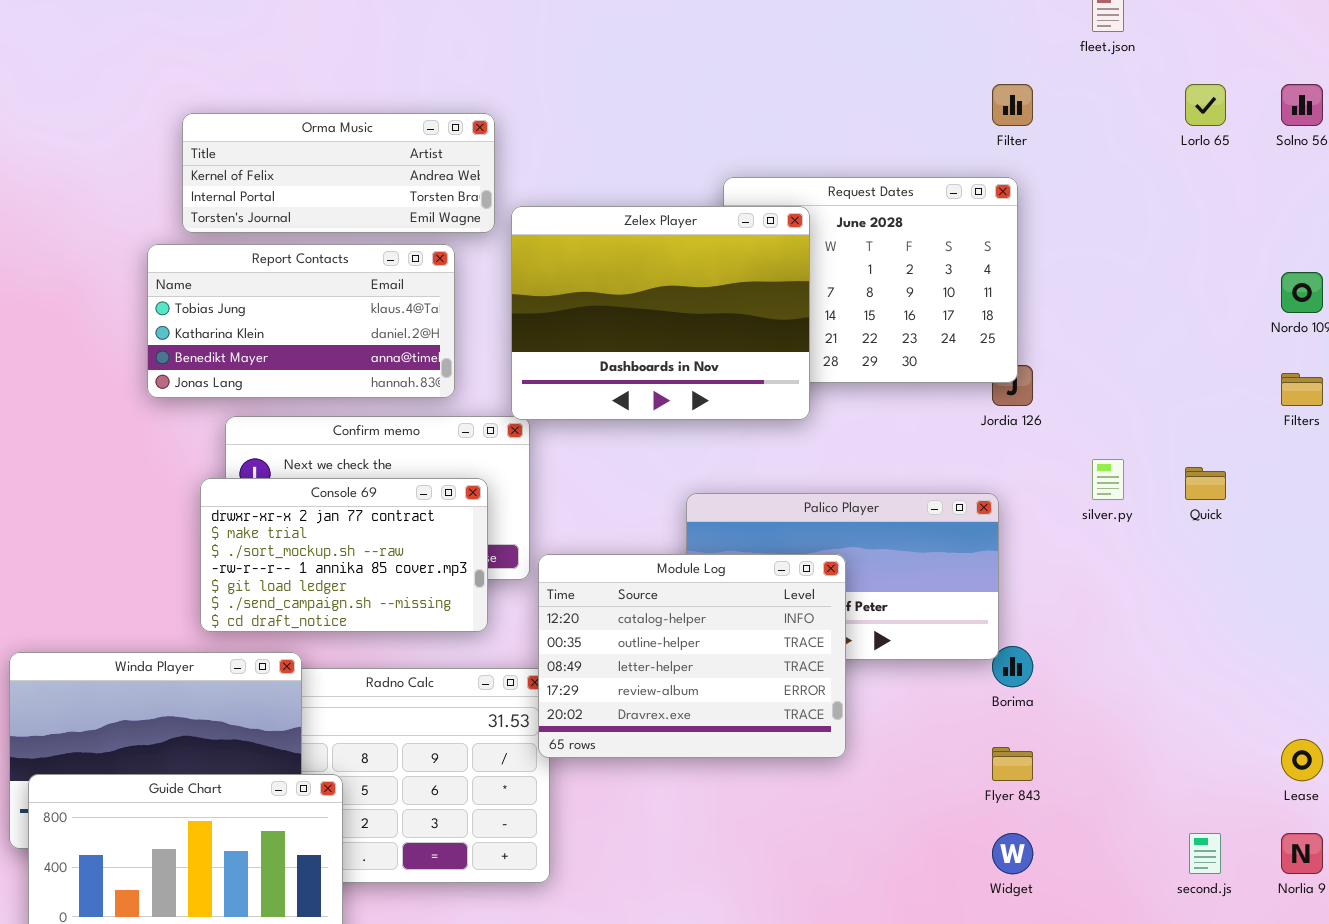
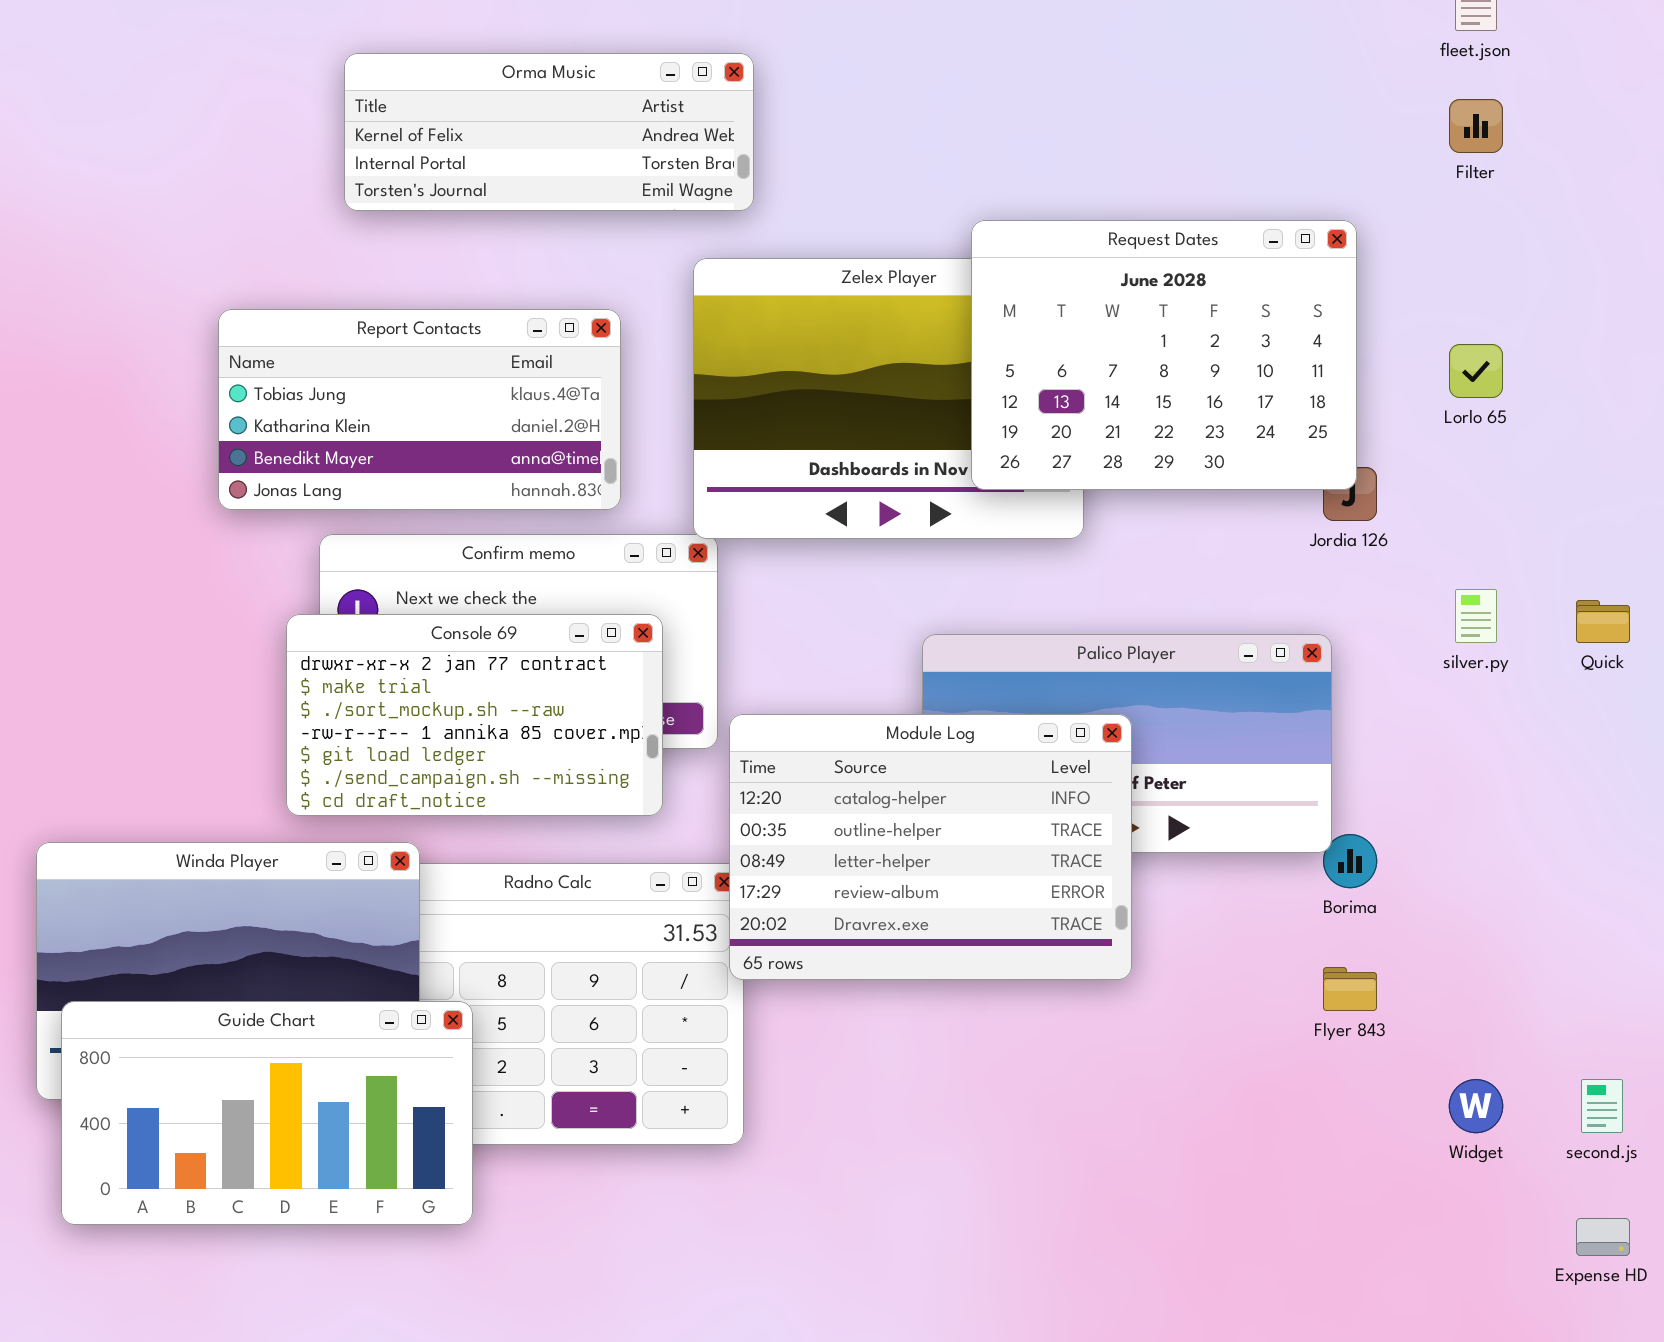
Filter: [992,84,1033,126] -> [1449,99,1503,153], moved
Lorlo 65: [1185,84,1226,126] -> [1449,344,1503,398], moved
Orma Music: [182,113,495,233] -> [344,53,754,211], moved
Request Dates: [723,177,1018,383] -> [971,220,1357,490], raised
Widget: [992,833,1033,874] -> [1449,1079,1503,1133], moved

